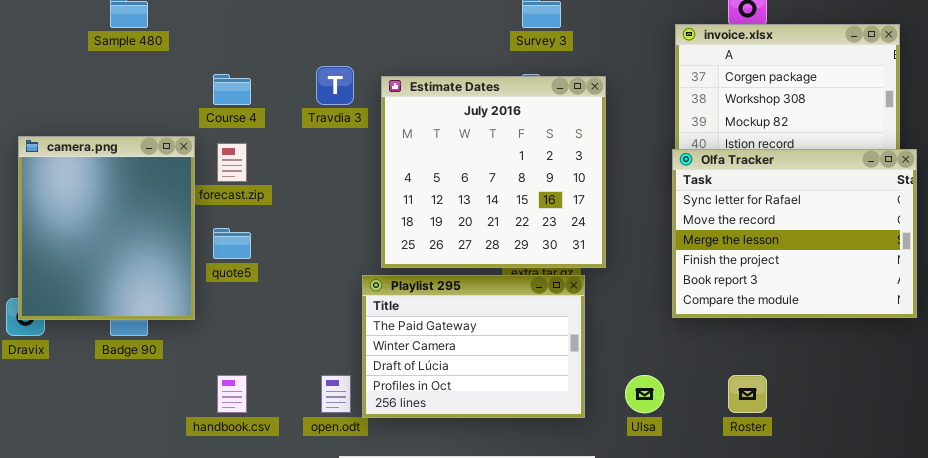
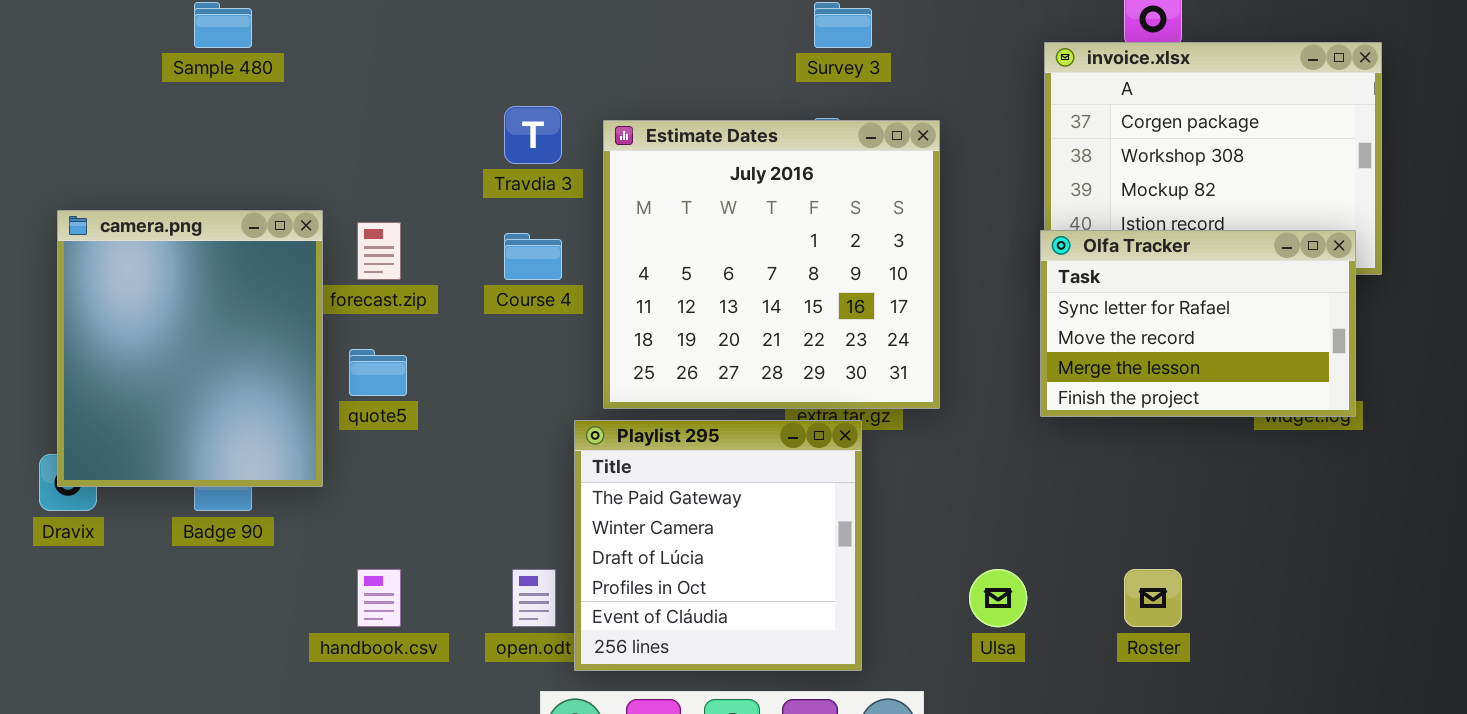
Course 4: [213,74,251,105] -> [504,233,562,280], moved
Olfa Tracker: [672,149,917,318] -> [1040,230,1356,417], resized
Playlist 295: [362,275,585,418] -> [574,420,862,671], resized

